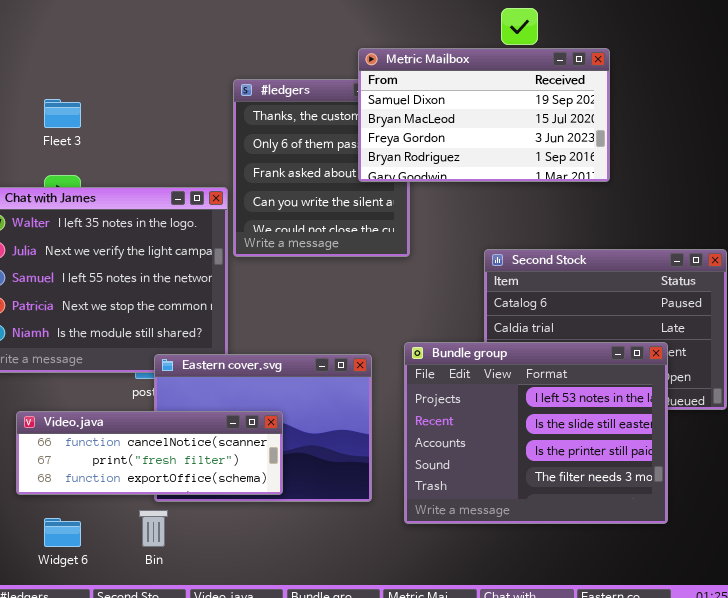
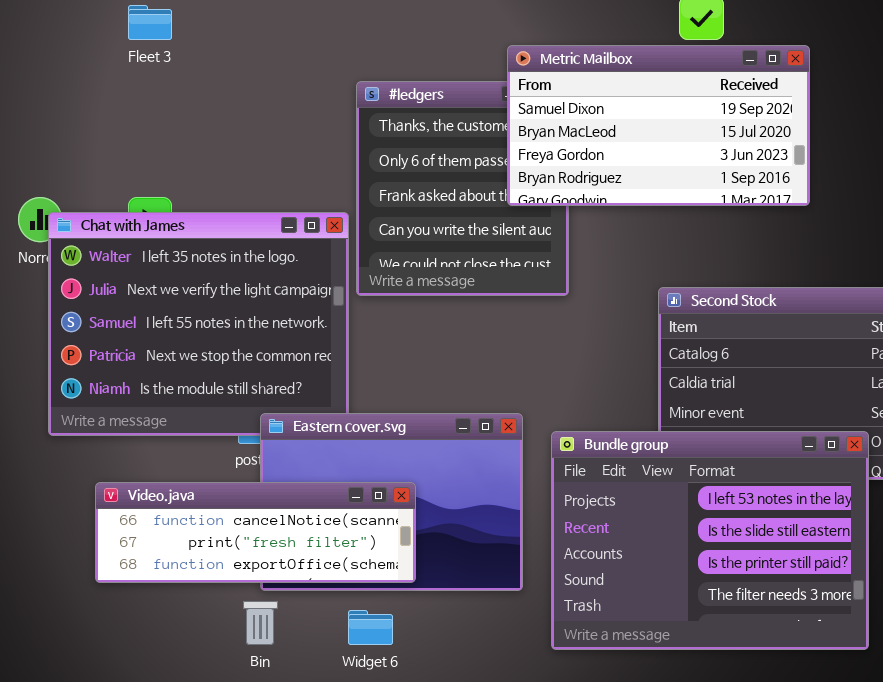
Fleet 3: [44,99,81,128] -> [128,5,172,40], moved
Bundle group: [404,342,668,524] -> [551,431,869,650], moved
Widget 6: [44,518,81,547] -> [348,610,393,645], moved

